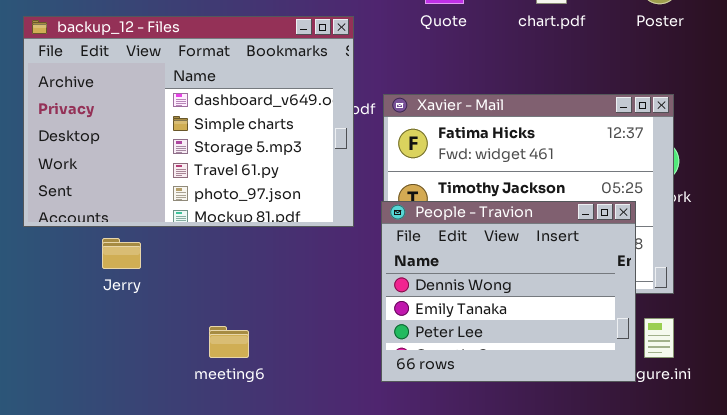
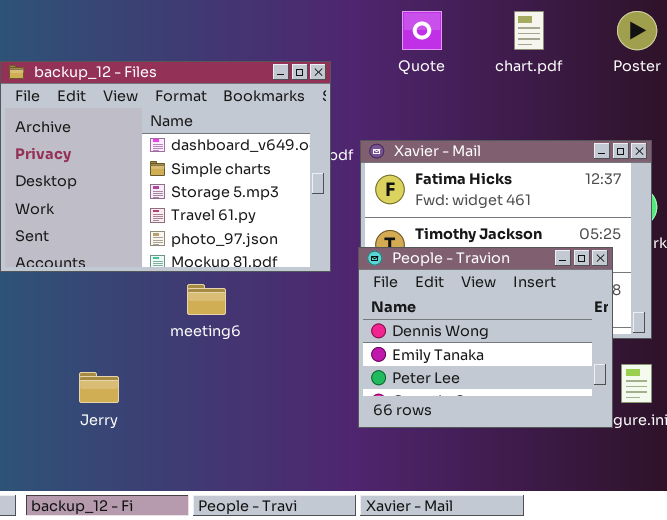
Jerry: [102,238,141,269] -> [79,372,119,403], moved
meeting6: [209,326,249,358] -> [187,284,226,315], moved

